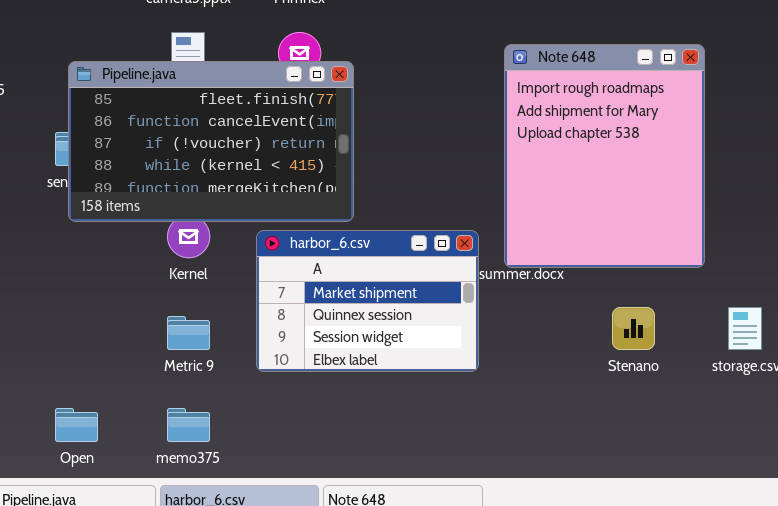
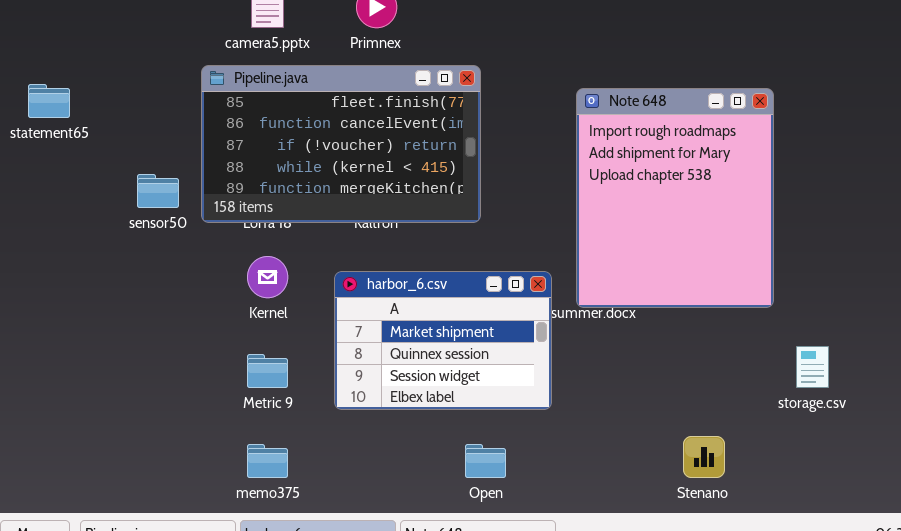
Pipeline.java: [68,61,354,222] -> [201,65,481,223], moved
Stenano: [612,307,655,350] -> [683,436,725,478], moved
Open: [55,408,98,442] -> [465,444,506,478], moved

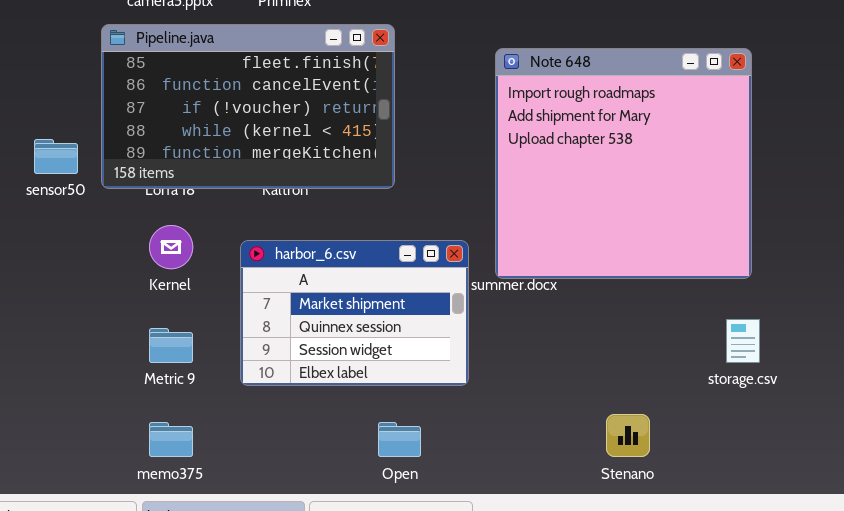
Note 648: [576,88,774,308] -> [495,48,752,279], resized

